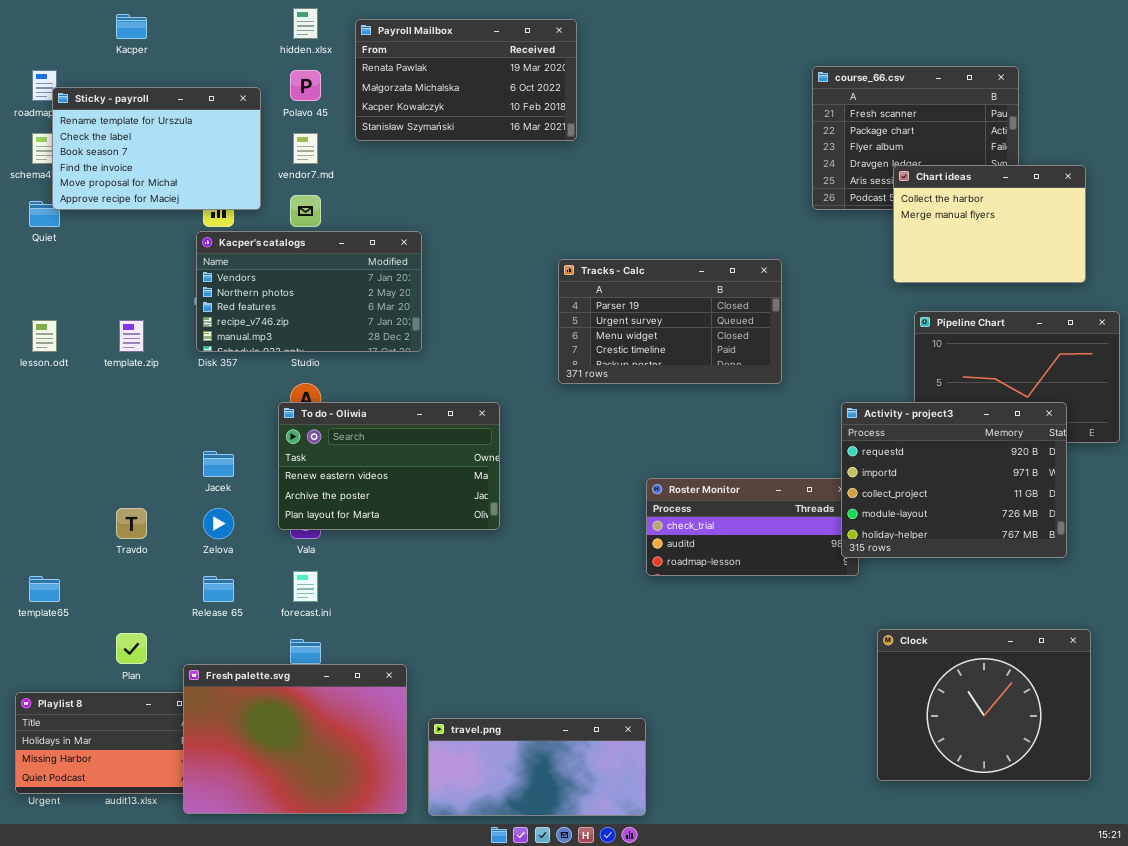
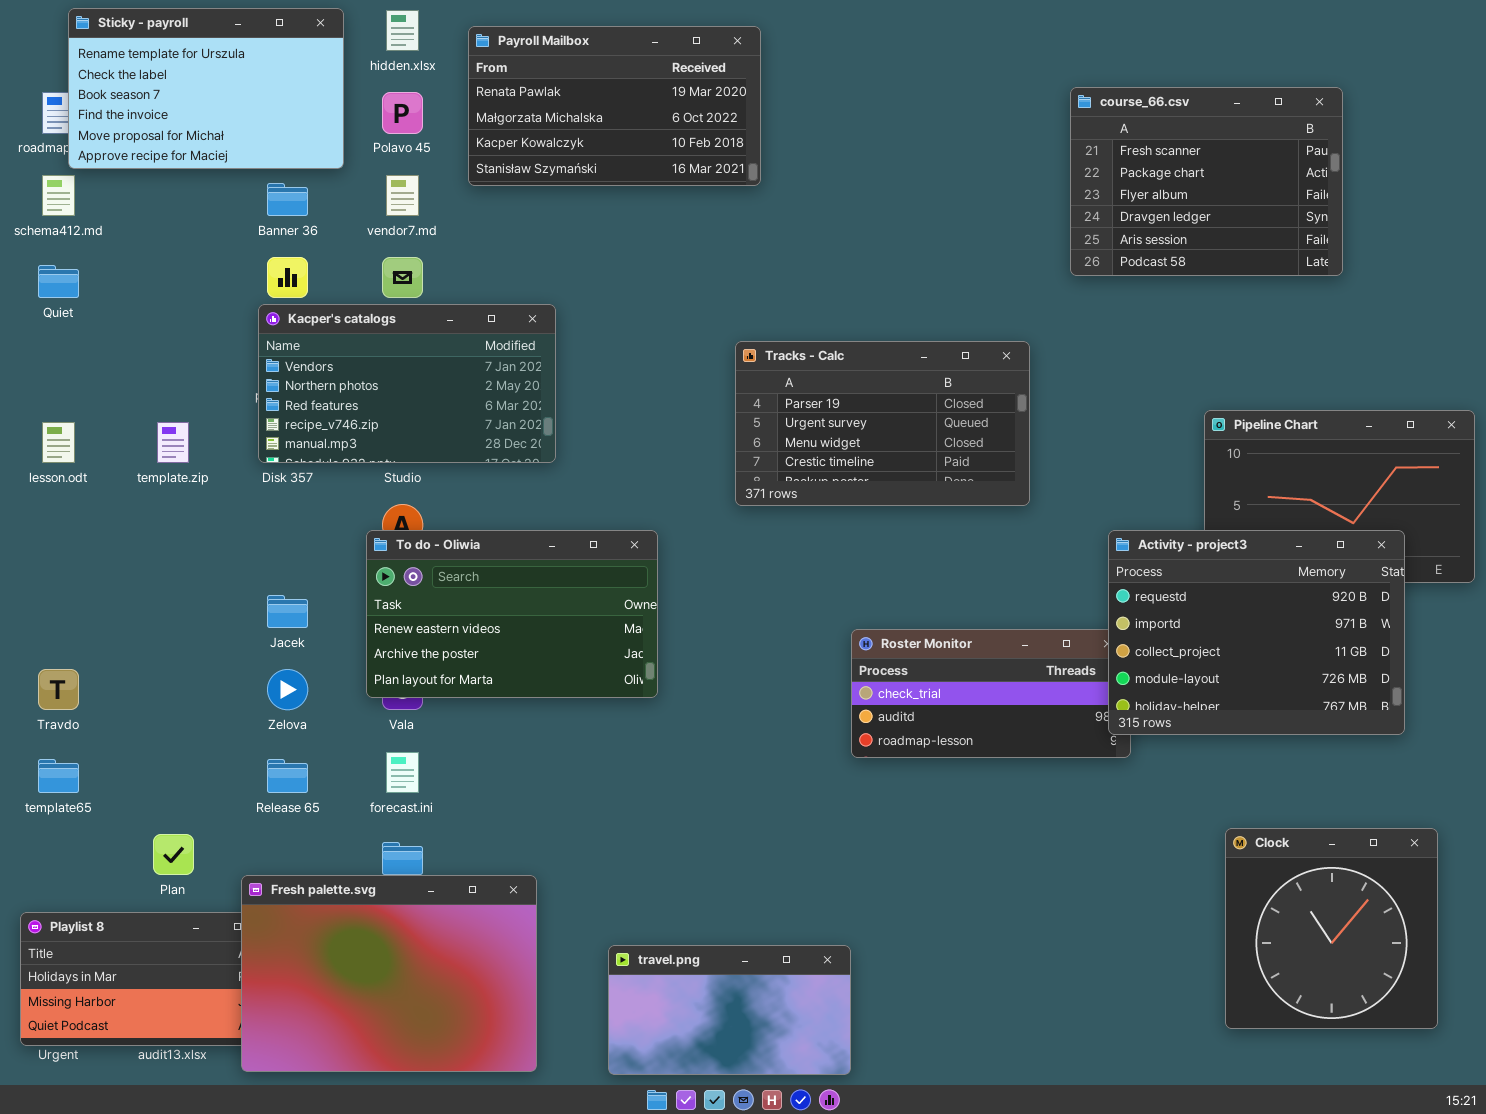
Sticky - payroll: [52,87,261,210] -> [68,8,344,169], moved
Chart ideas: [893,165,1086,283] -> none, closed
Travdo: [116,508,147,539] -> [38,669,79,710], moved
Clock: [877,629,1091,781] -> [1225,828,1438,1029], resized
travel.png: [428,718,646,816] -> [608,945,851,1075], resized

